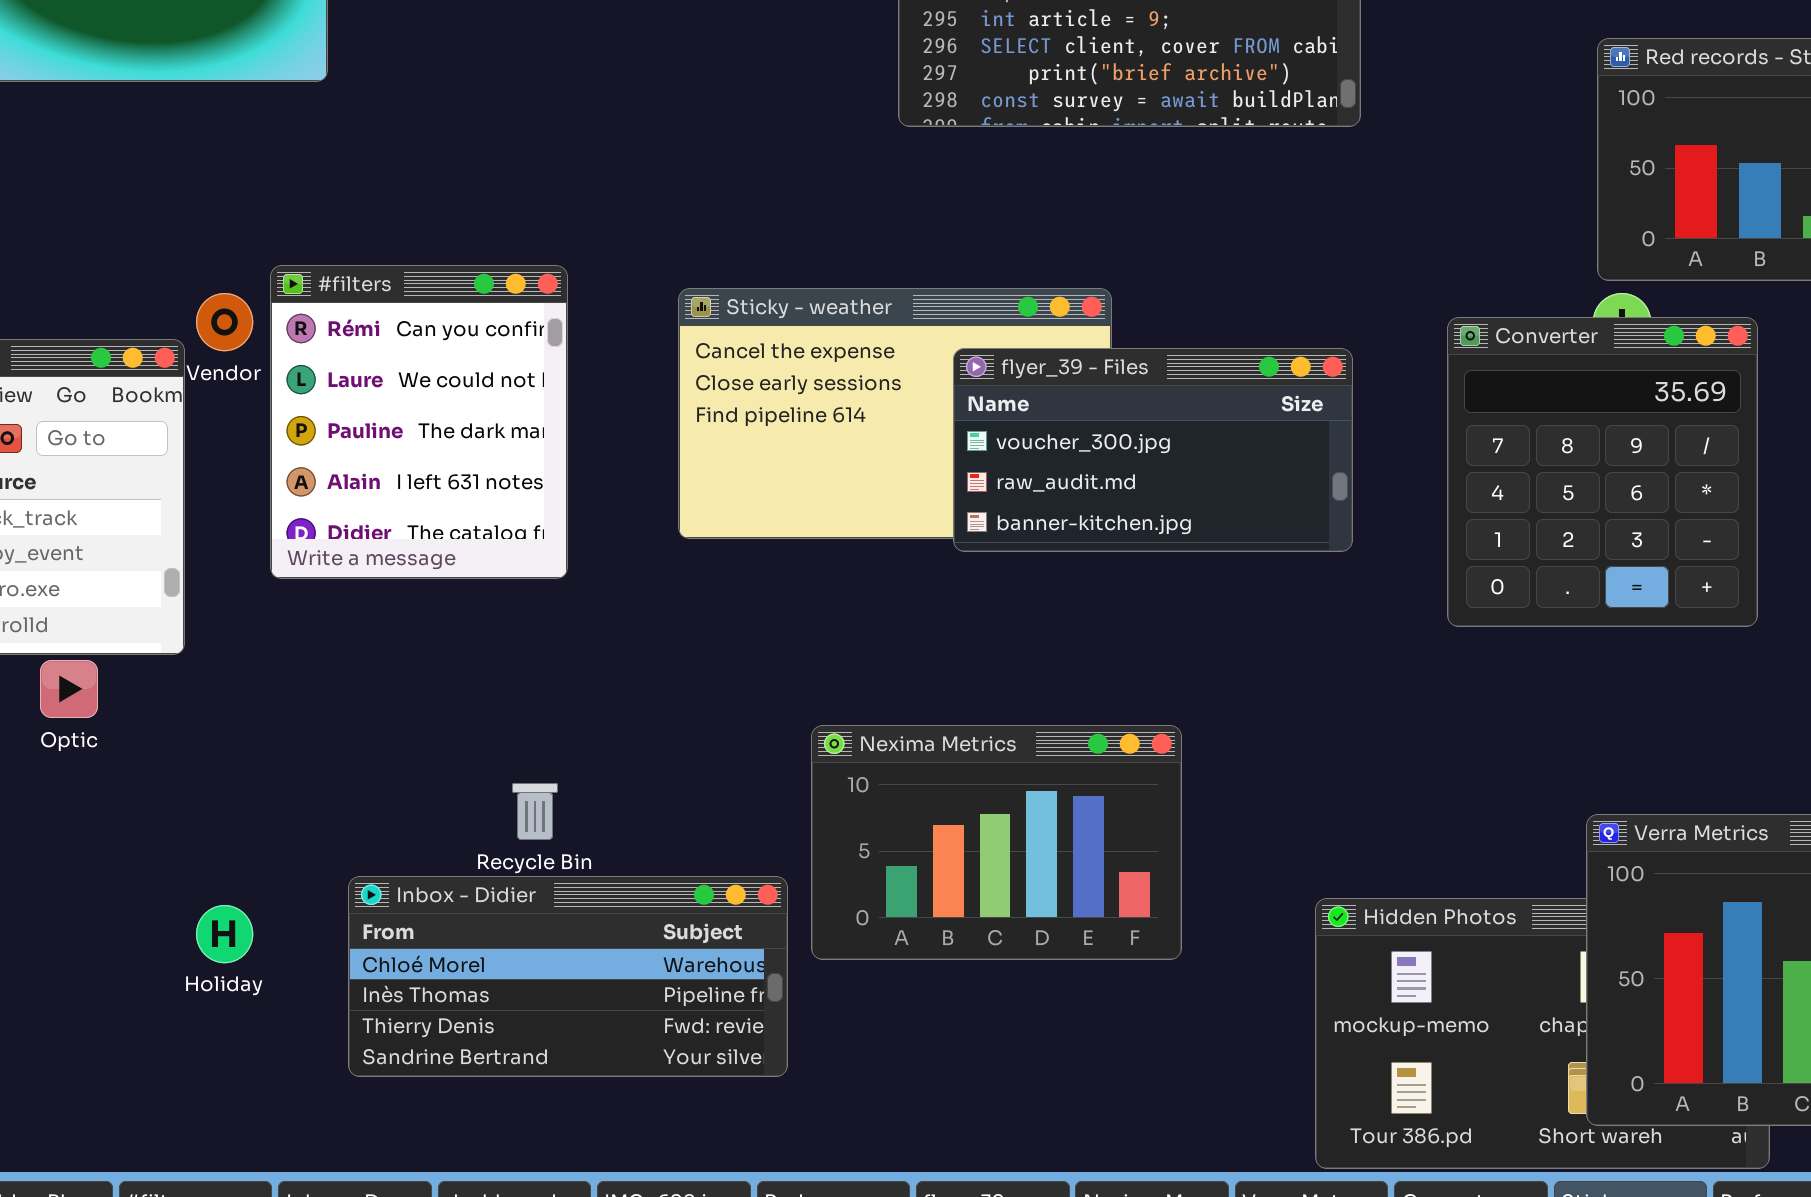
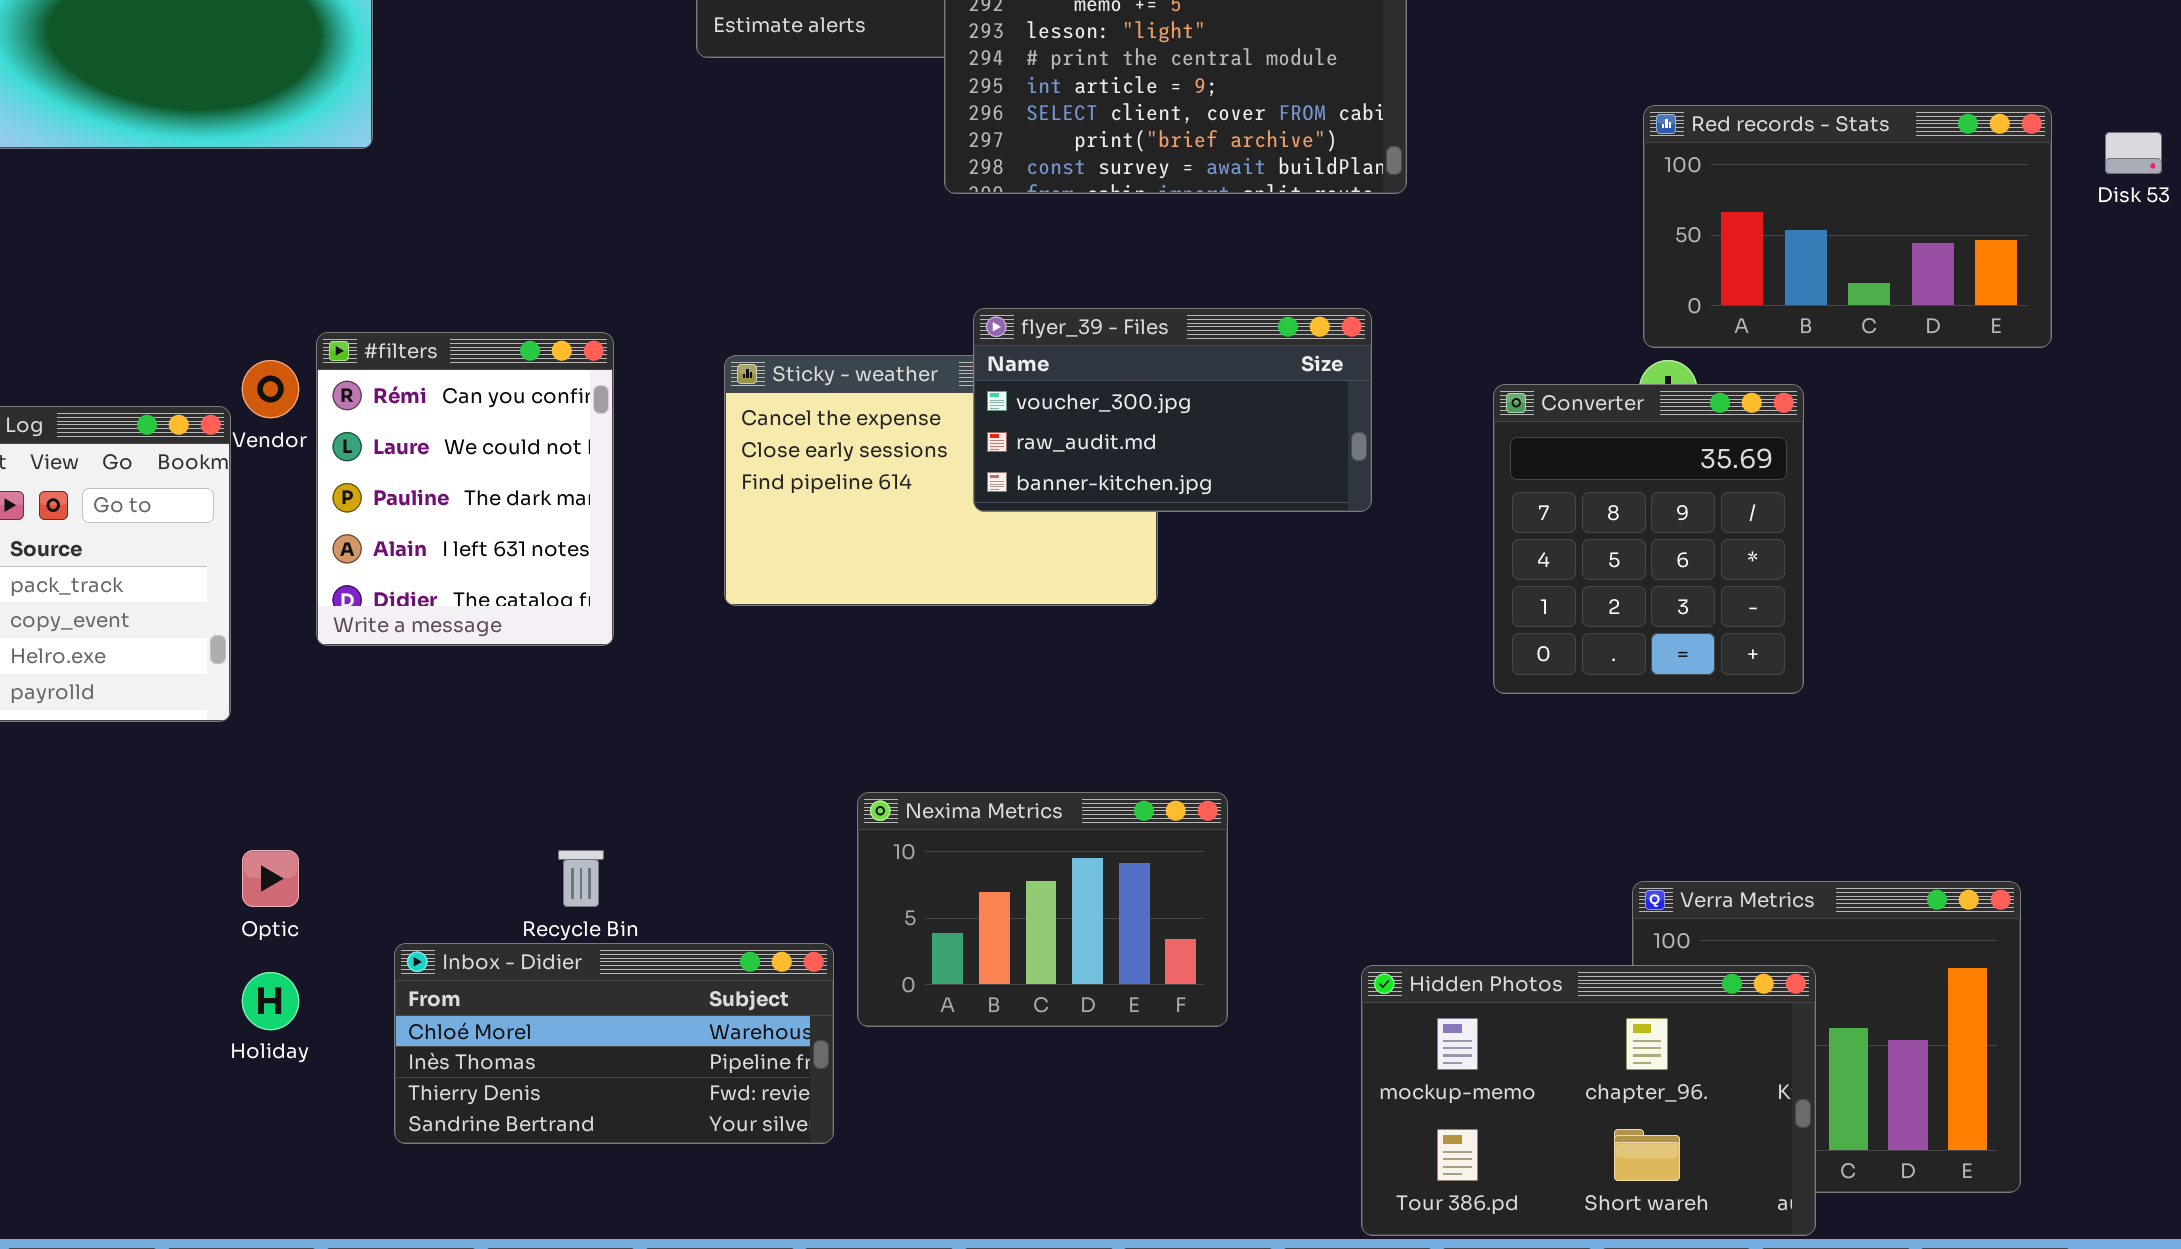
flyer_39 - Files: [953,348,1353,552] -> [973,308,1372,512], moved
Optic: [40,660,98,718] -> [242,850,299,907], moved
Hidden Photos: [1315,898,1770,1169] -> [1361,965,1816,1236], raised

